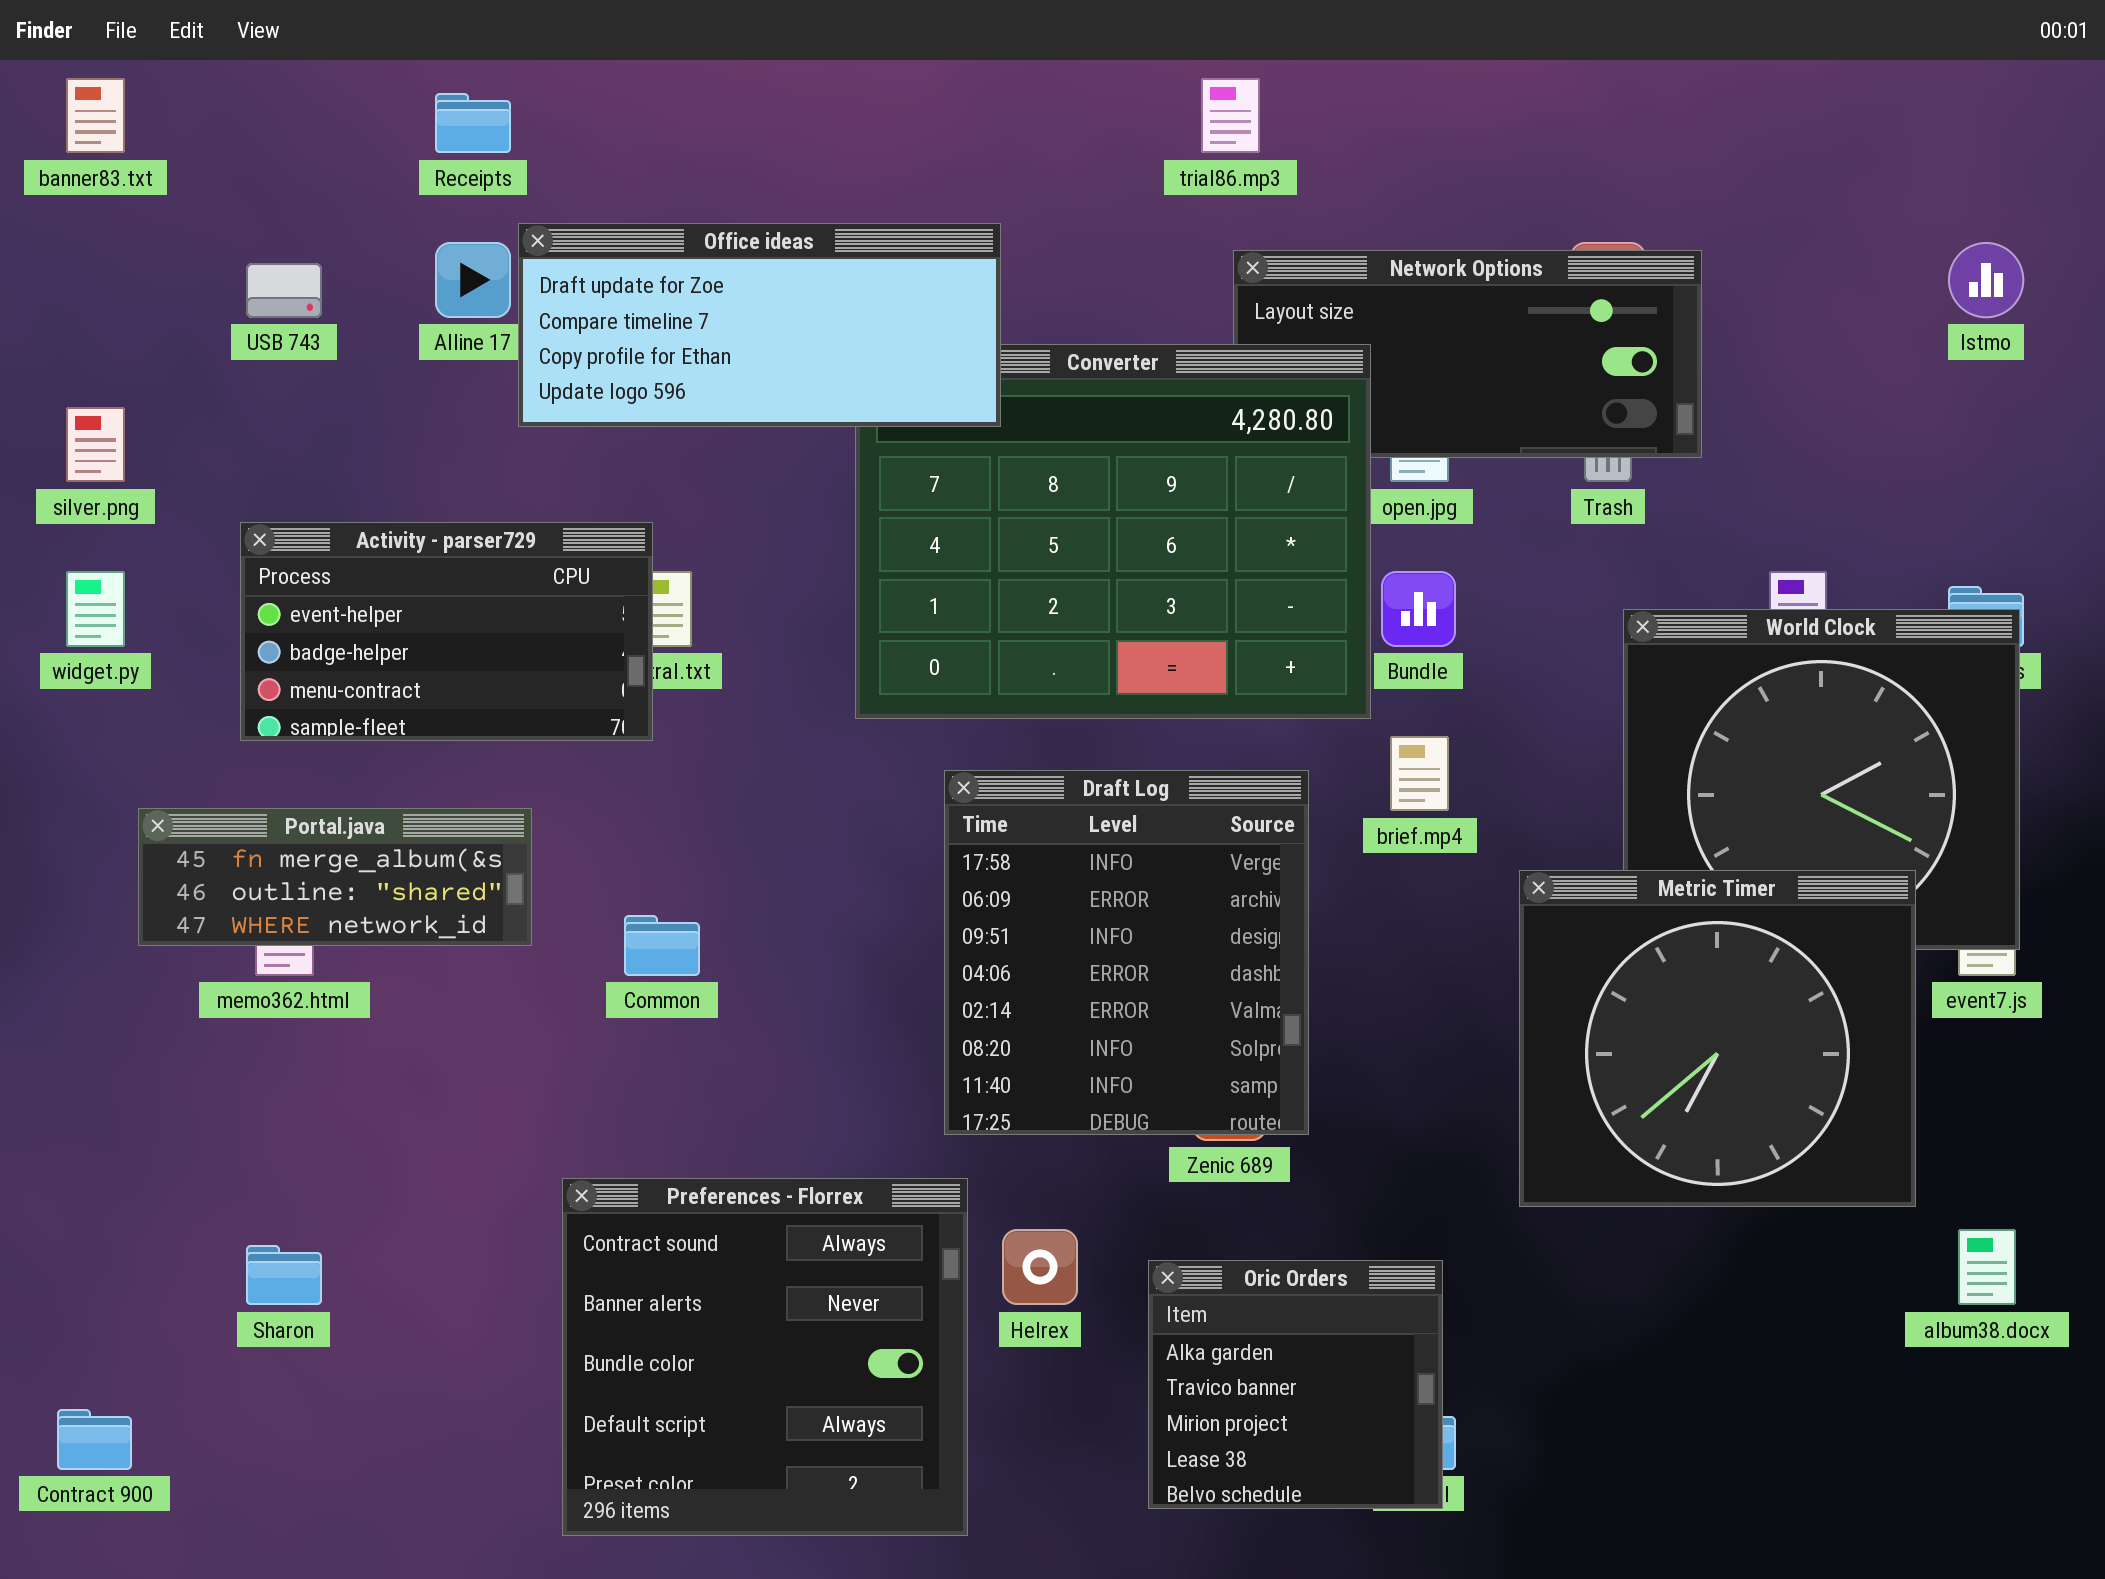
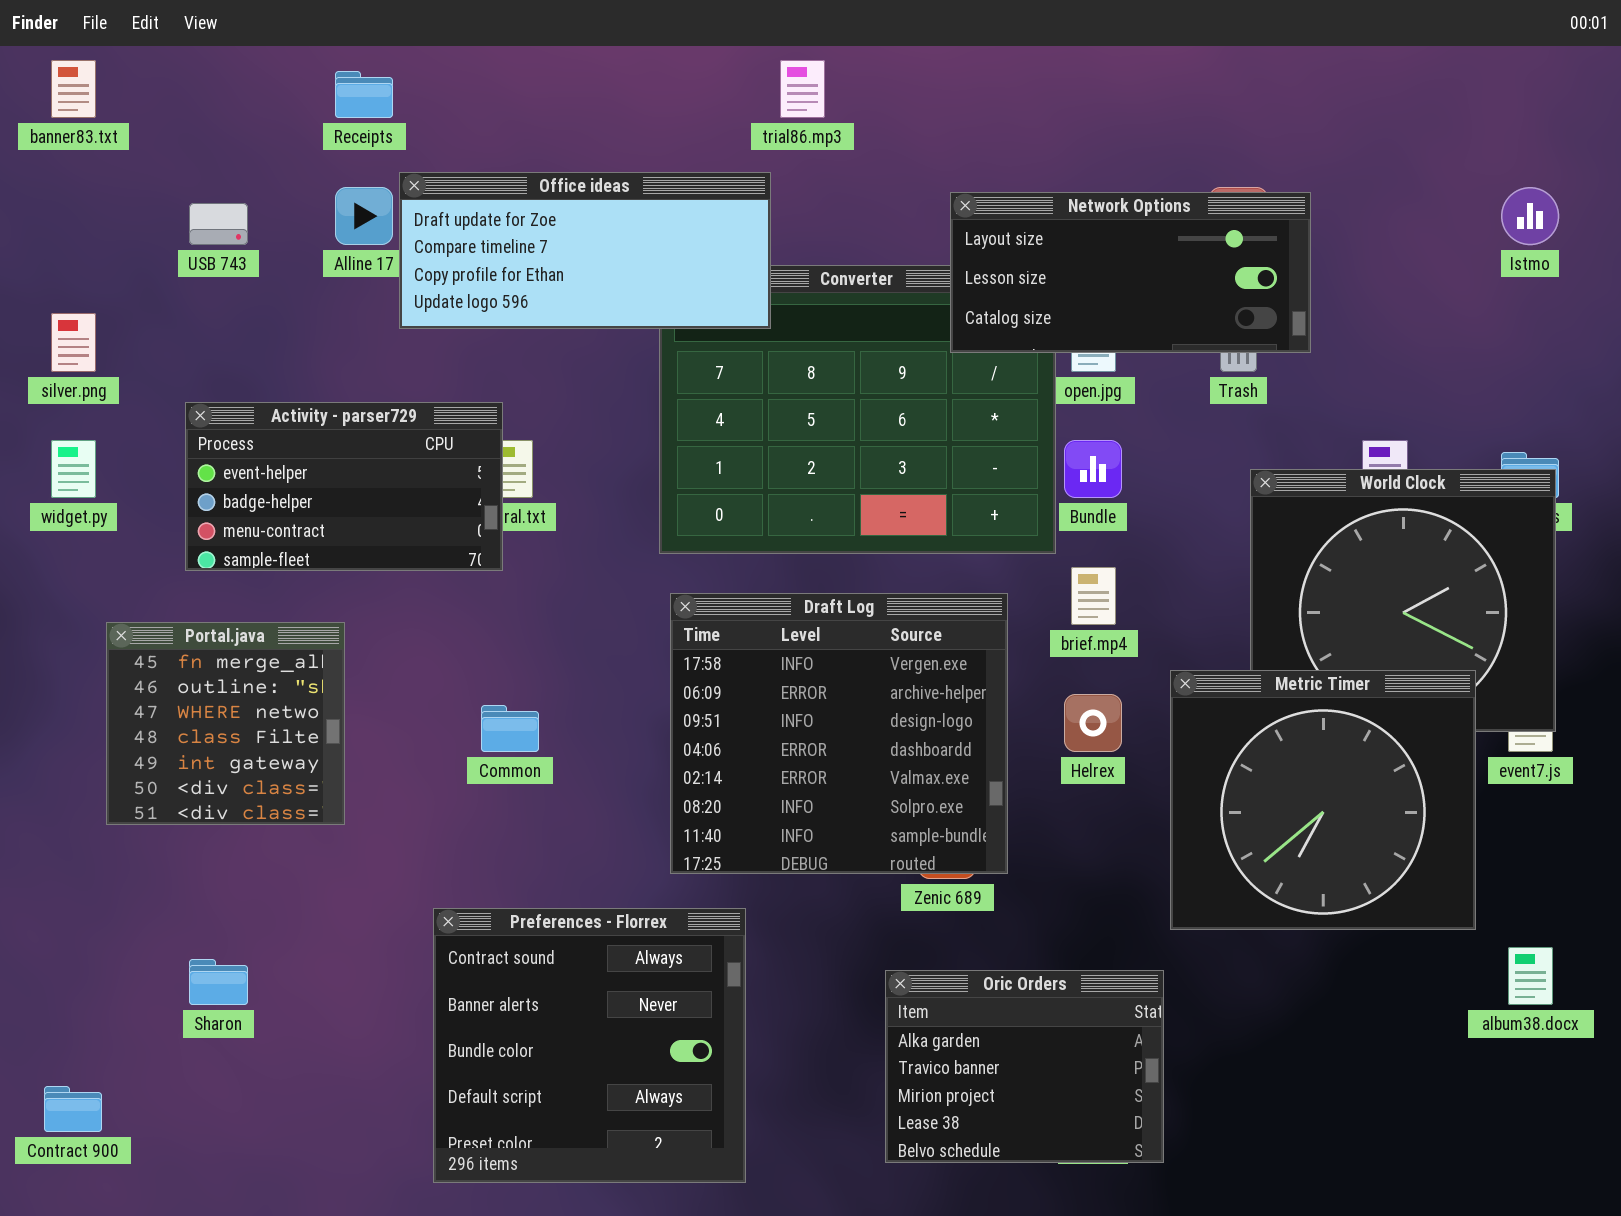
trial86.mp3: [1201,78,1260,153] -> [780,60,825,118], moved
Network Options: [1233,250,1702,458] -> [950,192,1311,353], raised
Draft Log: [944,770,1309,1135] -> [670,593,1008,874], resized
Portal.java: [138,808,532,946] -> [106,622,345,825], resized
Helrex: [1002,1229,1078,1305] -> [1064,694,1122,752], moved
Oric Orders: [1148,1260,1443,1509] -> [885,970,1164,1163], resized

